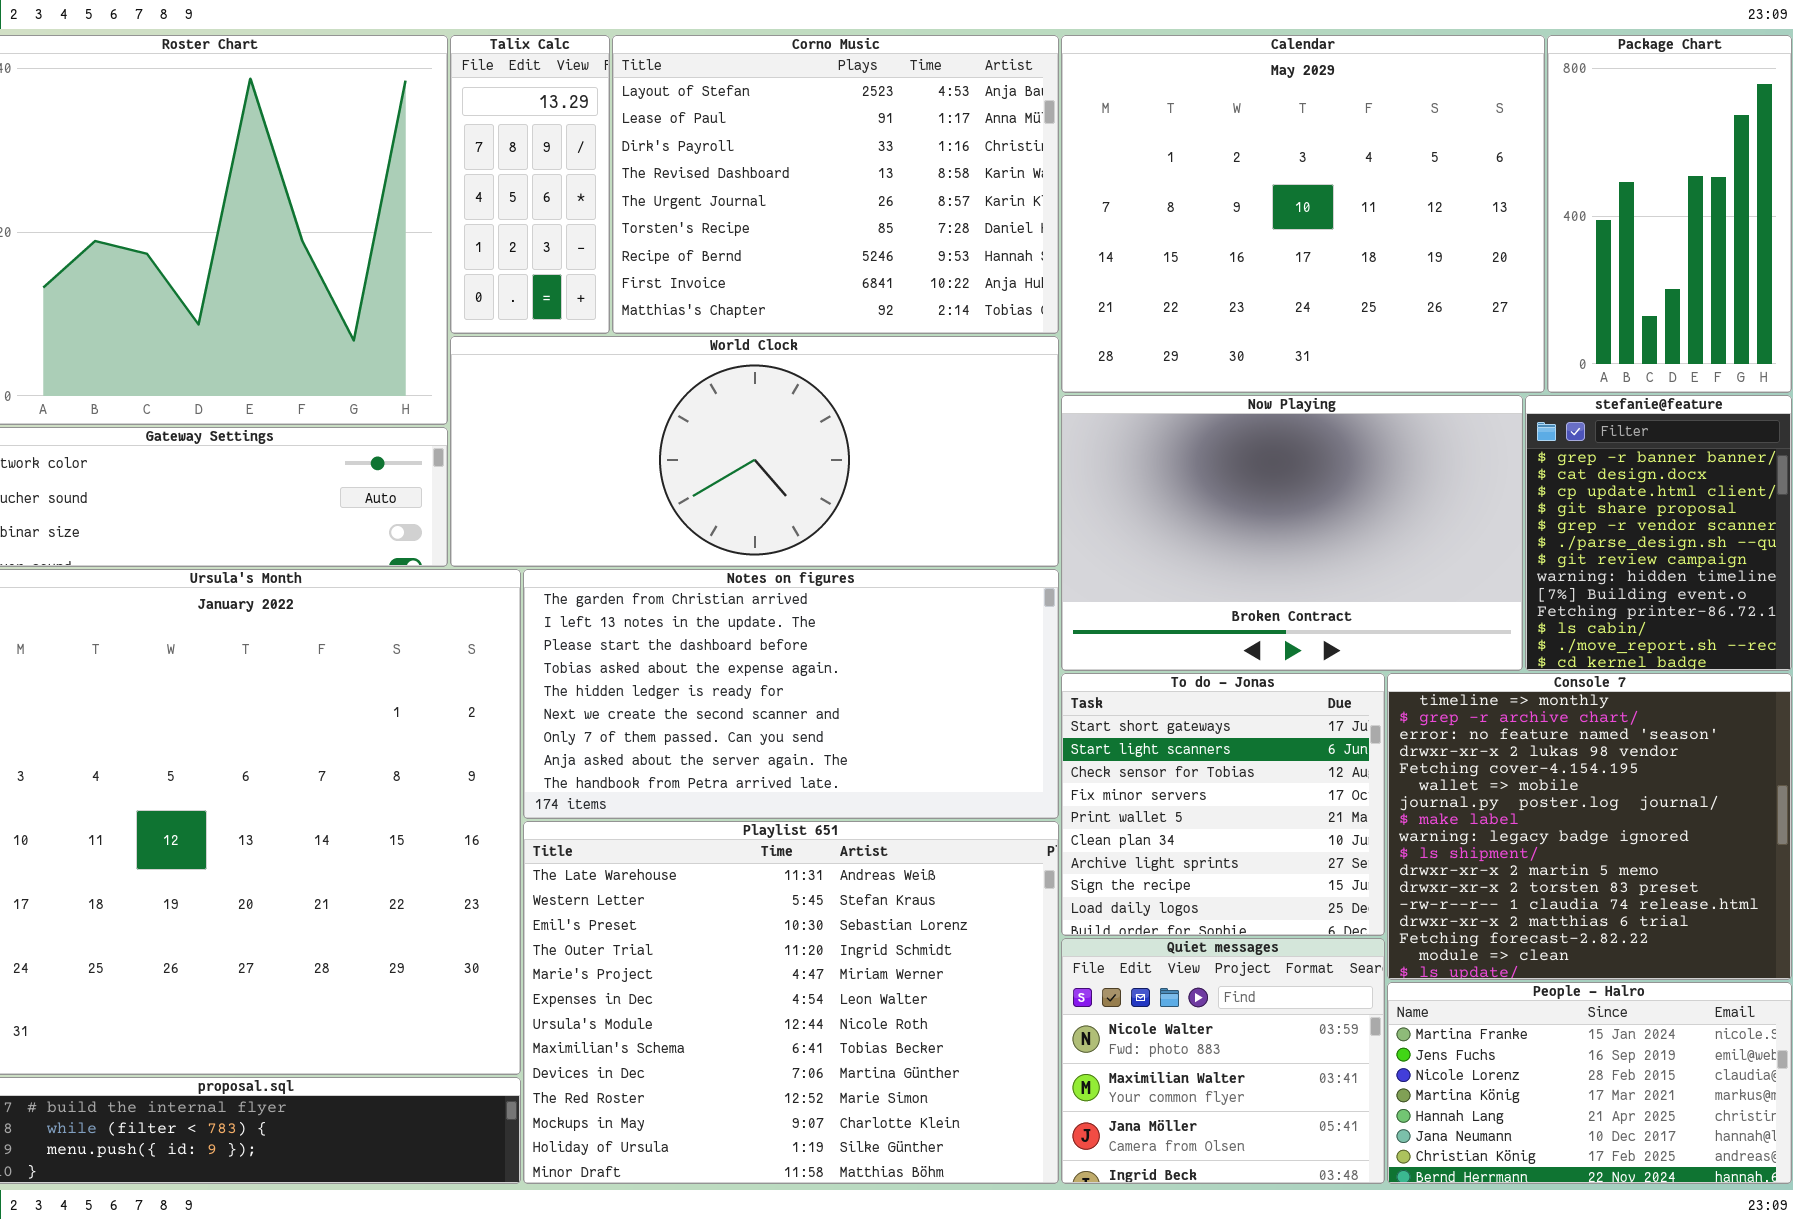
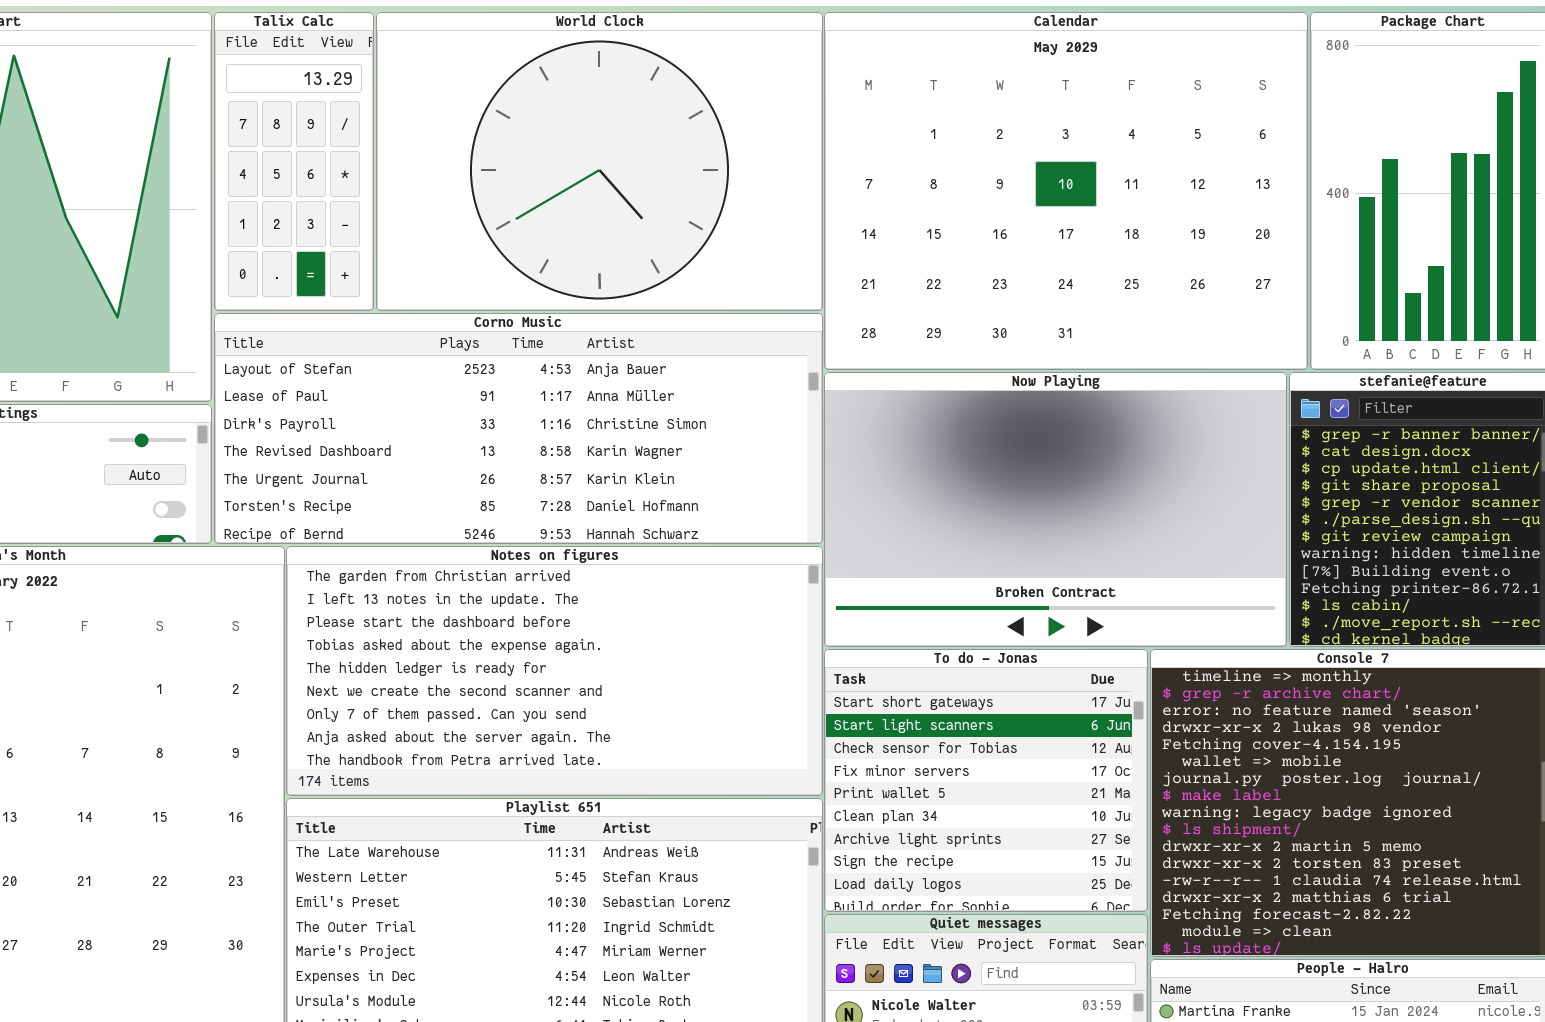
Corno Music: [612,35,1059,334] -> [214,313,823,544], moved, resized
World Clock: [450,336,1059,567] -> [376,12,823,311], moved, resized

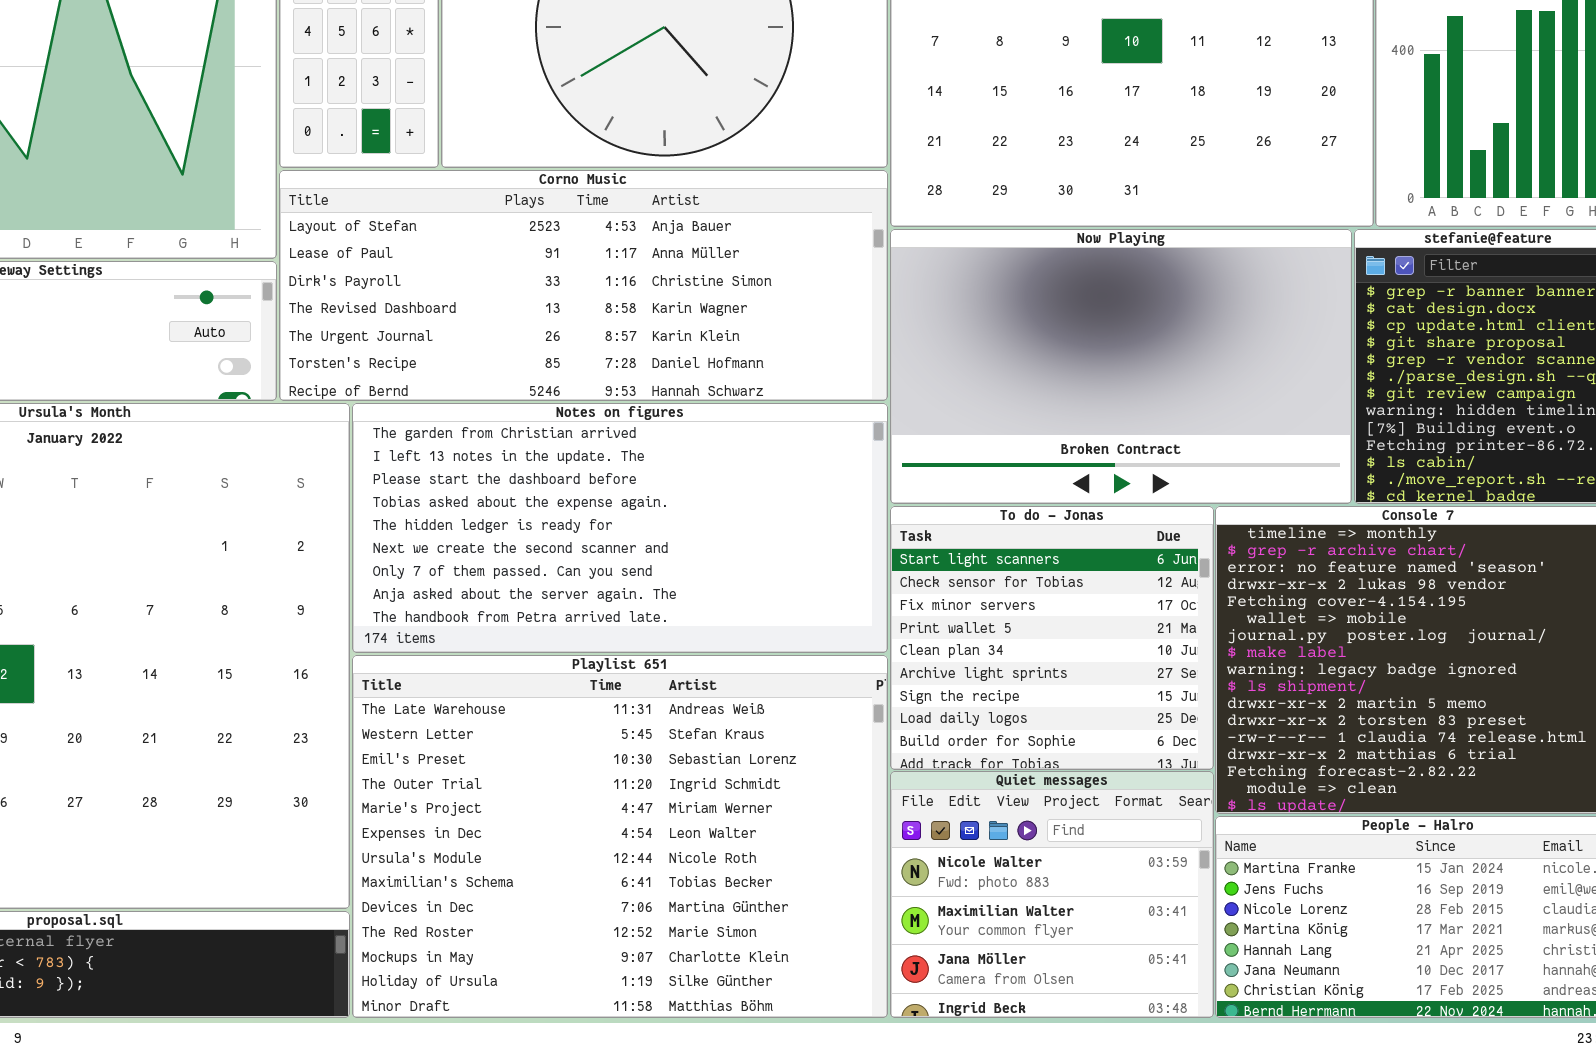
To do - Jonas: [824,649,1148,912] -> [890,506,1214,770], scrolled down 1 row

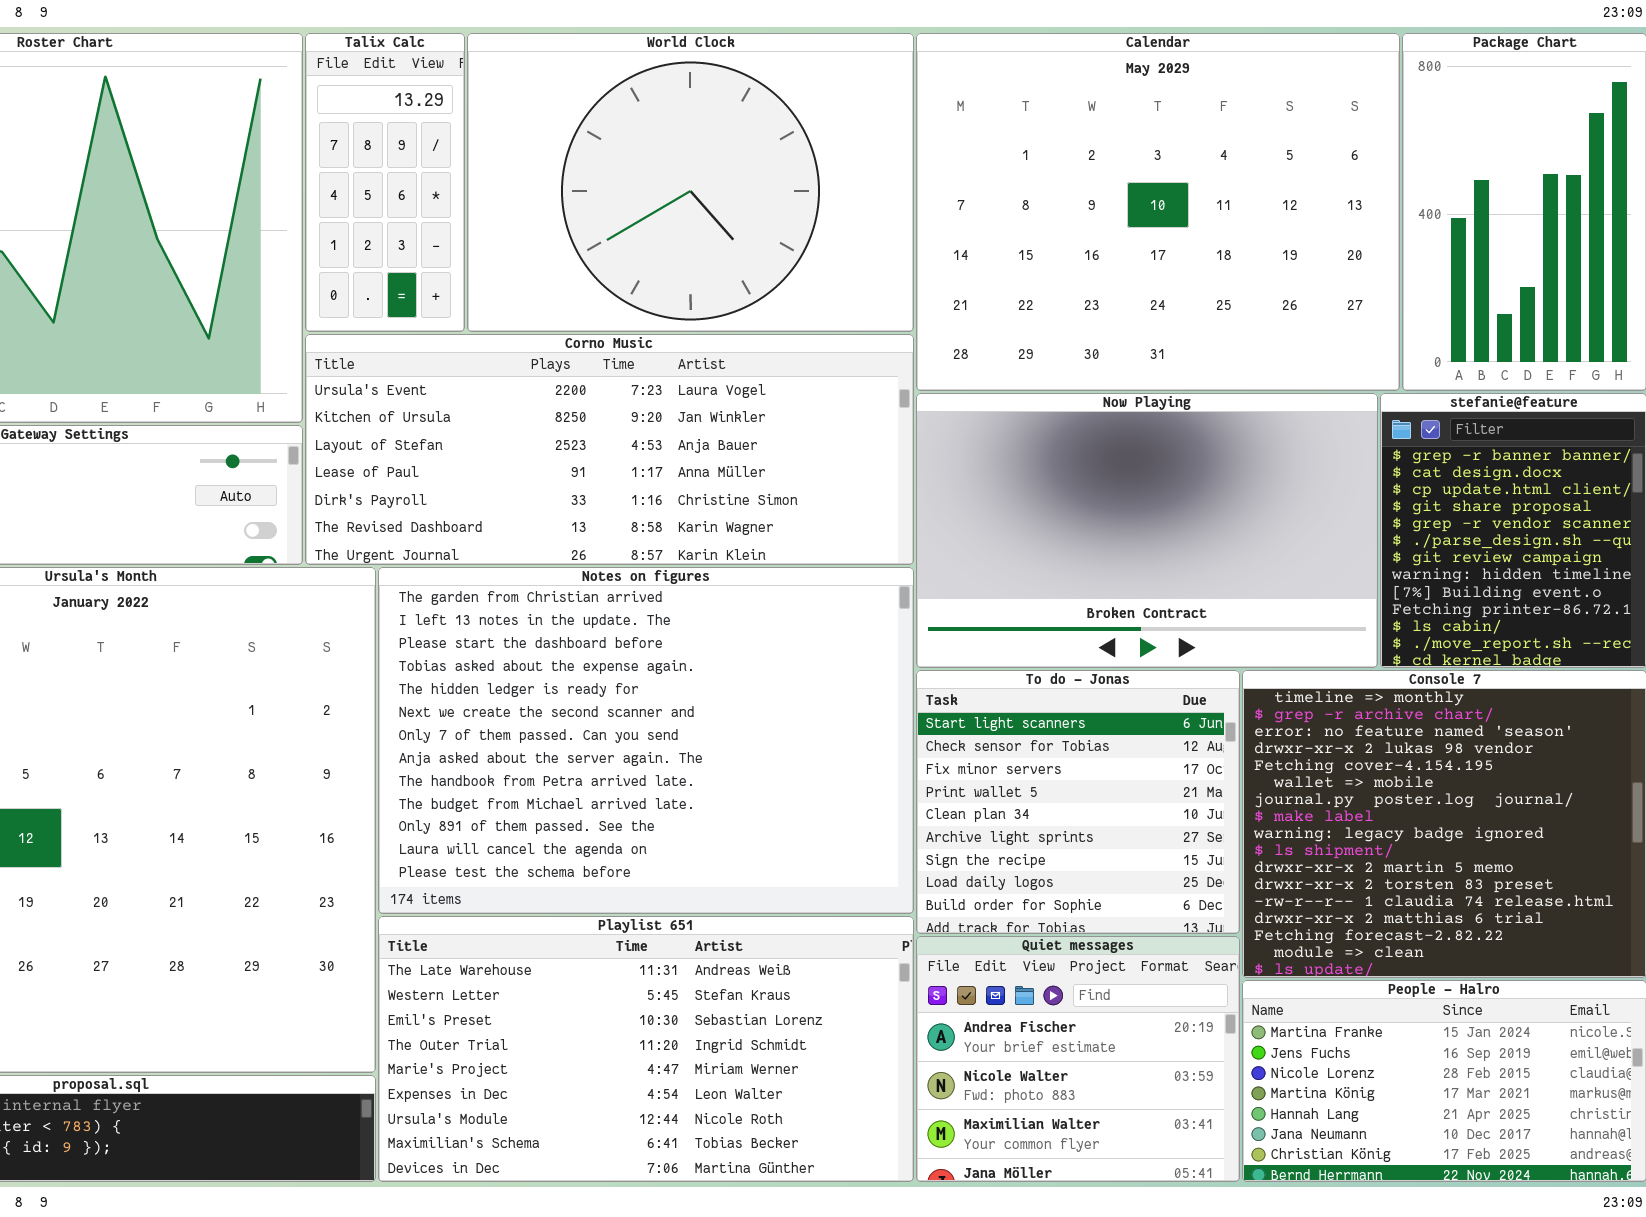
Corno Music: [279,170,888,401] -> [305,334,914,565], scrolled up 2 rows
Notes on figures: [352,403,888,653] -> [378,567,914,914], resized
Playlist 651: [352,655,888,1018] -> [378,916,914,1182], resized
Quiet messages: [890,771,1214,1018] -> [916,936,1240,1182], scrolled up 1 row

